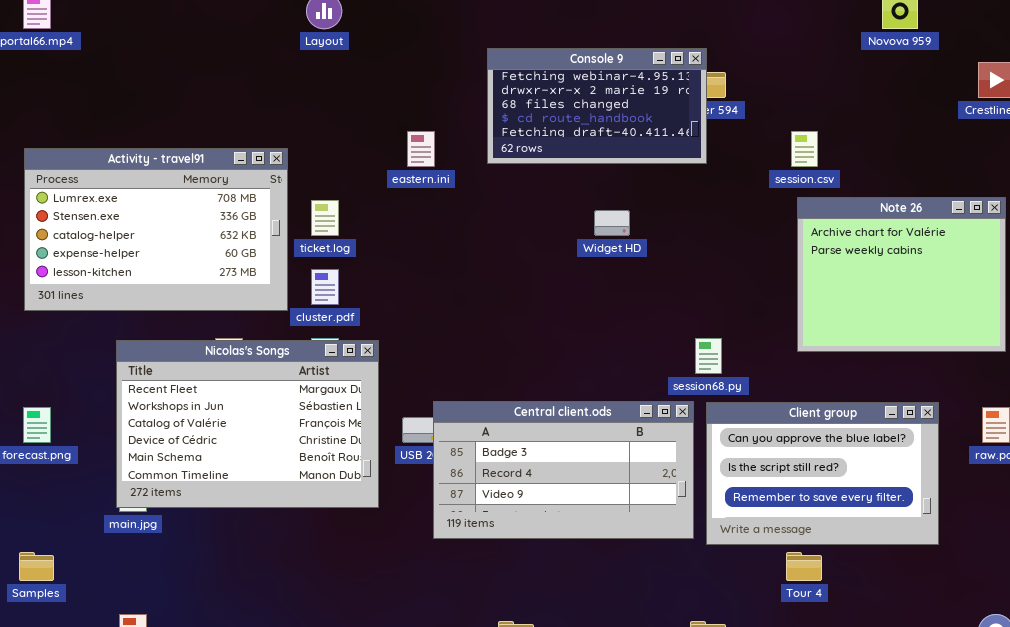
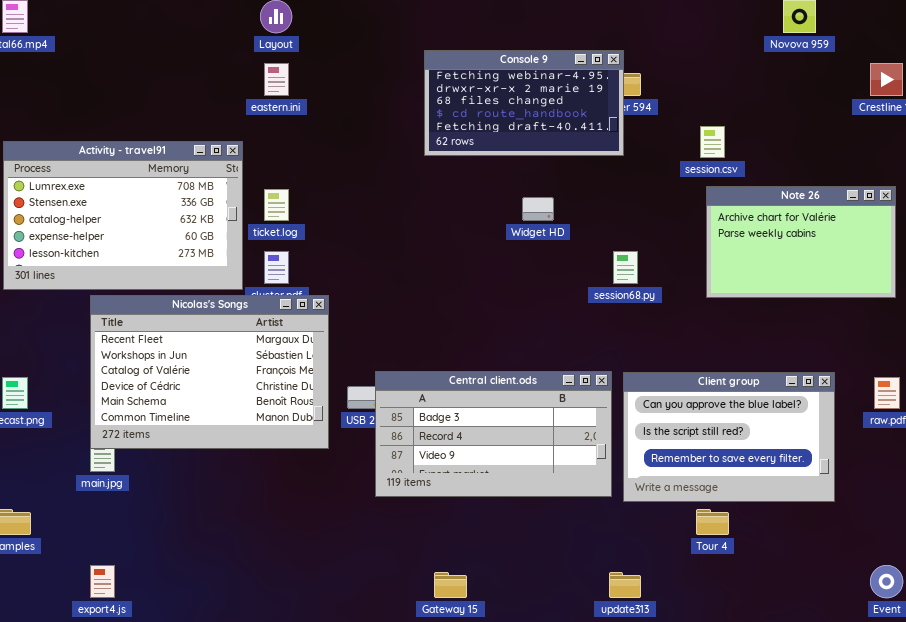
eastern.ini: [407,131,435,167] -> [264,63,289,96], moved
Note 26: [797,197,1006,352] -> [706,186,896,298], resized
session68.py: [695,338,722,374] -> [613,251,638,284], moved
Nicolas's Songs: [116,340,379,508] -> [90,295,329,449], moved

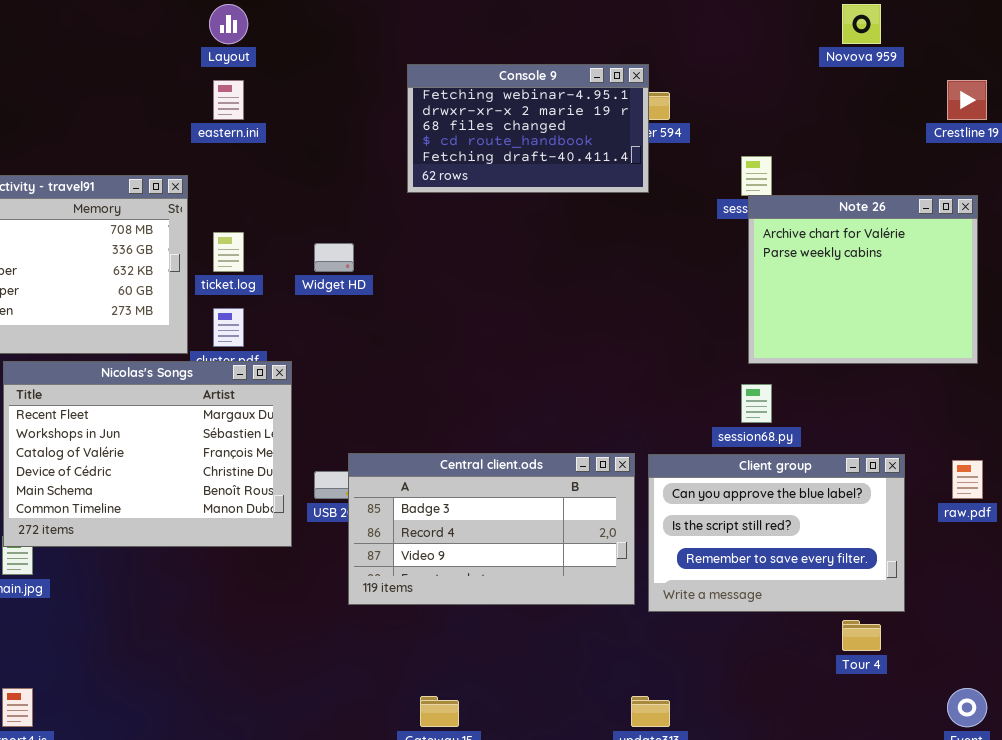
Note 26: [706,186,896,298] -> [748,195,978,364], resized
Widget HD: [522,197,554,221] -> [314,243,354,272], moved
session68.py: [613,251,638,284] -> [741,384,772,423], moved
Tour 4: [696,509,729,535] -> [842,620,881,651], moved

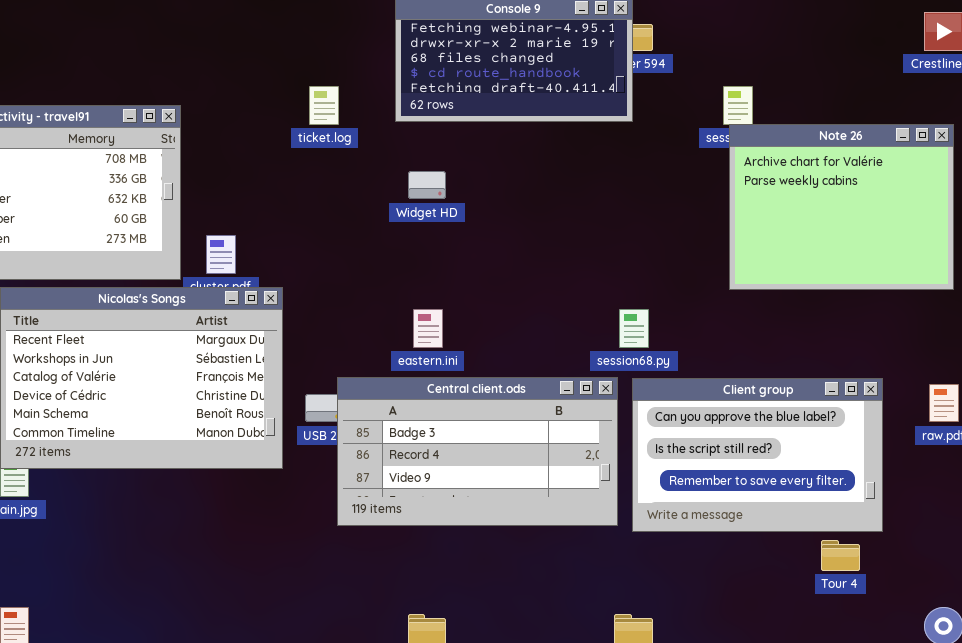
eastern.ini: [213,80,244,120] -> [413,309,443,348], moved
ticket.log: [213,232,244,272] -> [309,86,339,125], moved
Widget HD: [314,243,354,272] -> [408,171,446,199], moved
session68.py: [741,384,772,423] -> [619,309,649,348], moved

